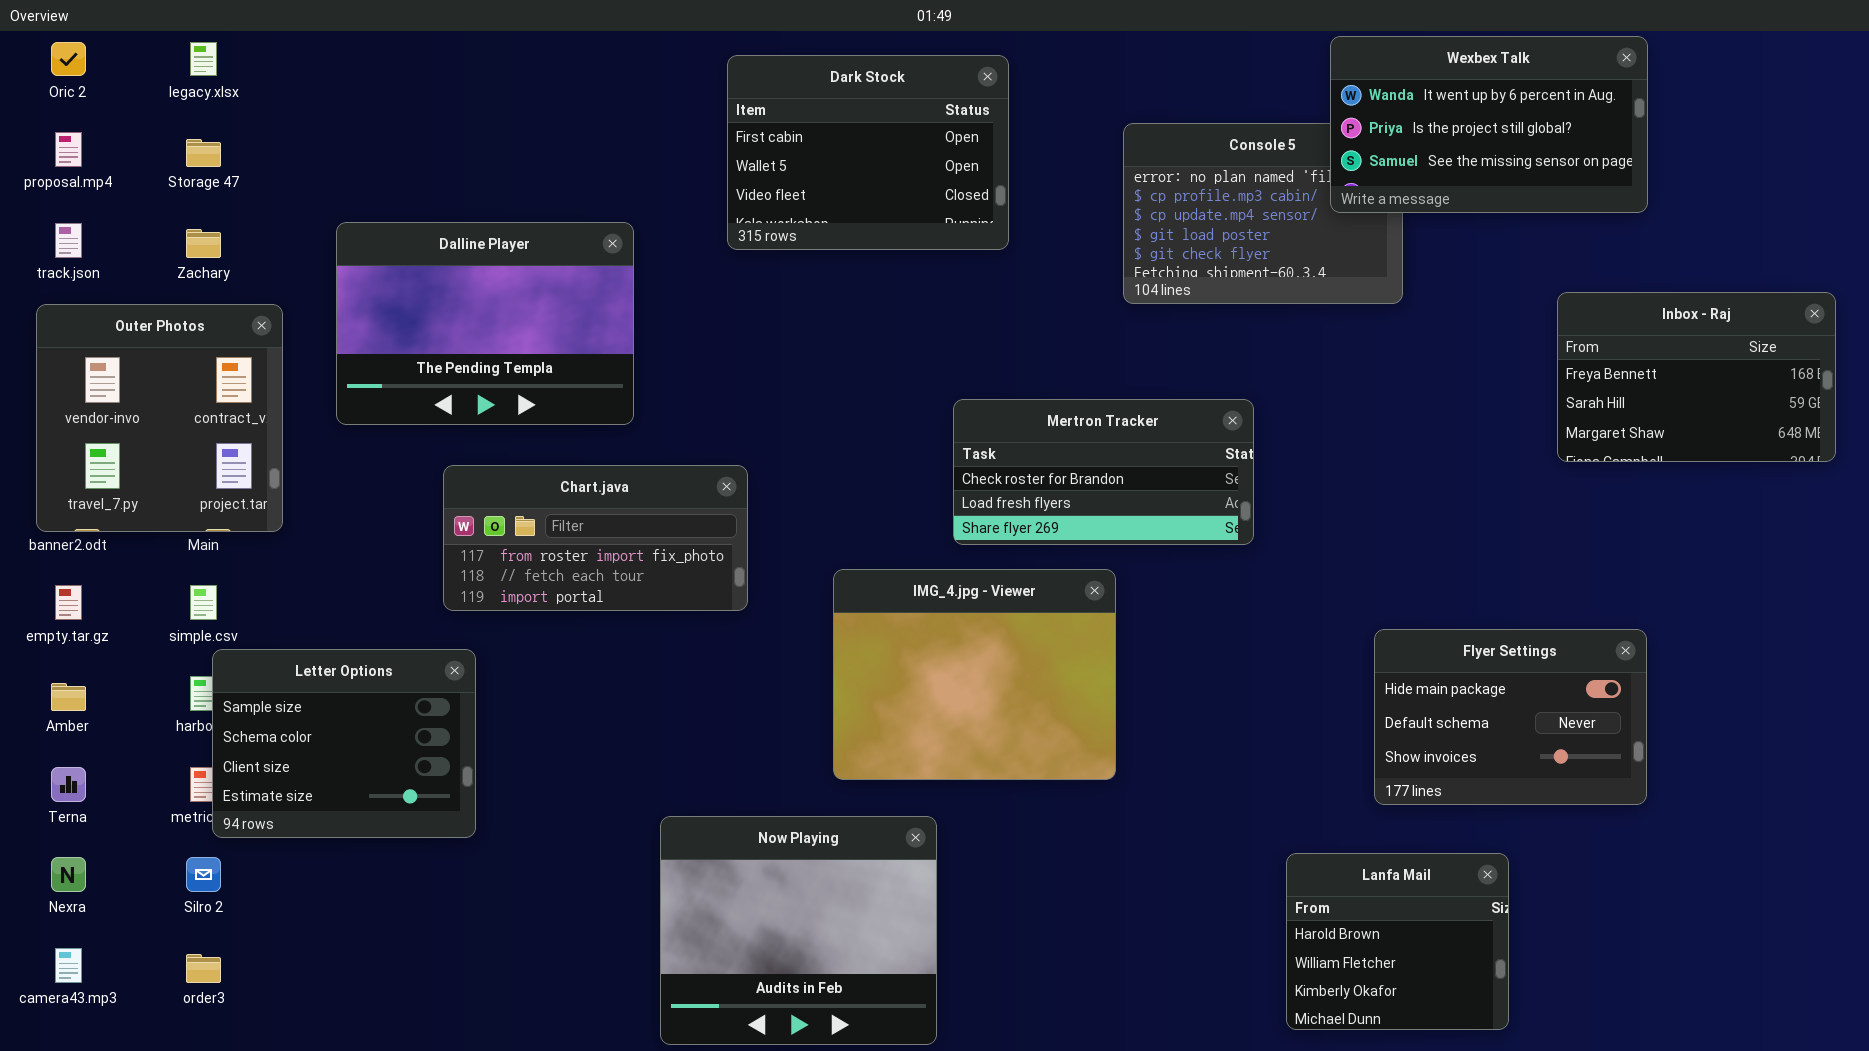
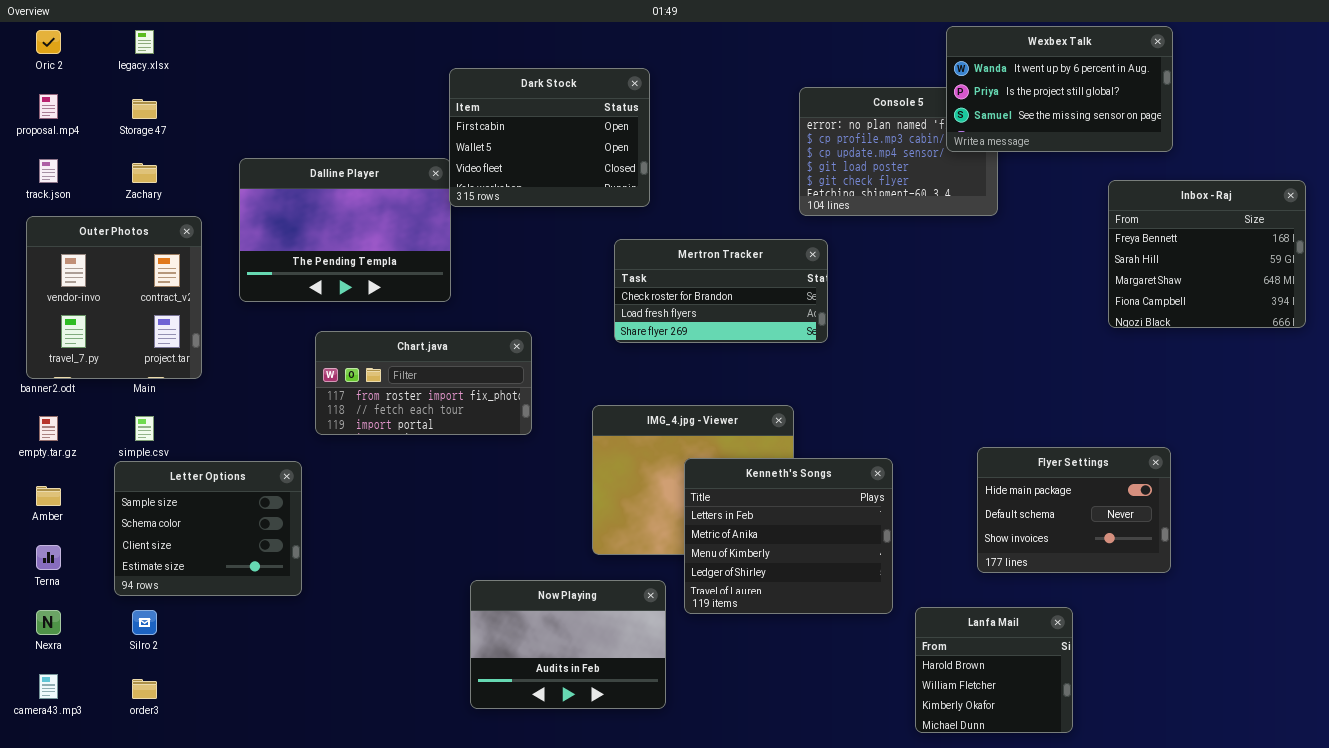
Dark Stock: [727,55,1009,250] -> [449,68,650,207], moved
Inbox - Raj: [1557,292,1836,462] -> [1108,180,1306,328], resized
Mertron Tracker: [953,399,1254,545] -> [614,239,828,343], moved
Kenneth's Songs: none -> [684,458,893,614], opened
Letter Options: [212,649,476,838] -> [114,461,302,596], moved
Now Playing: [660,816,937,1045] -> [470,580,666,709], resized

